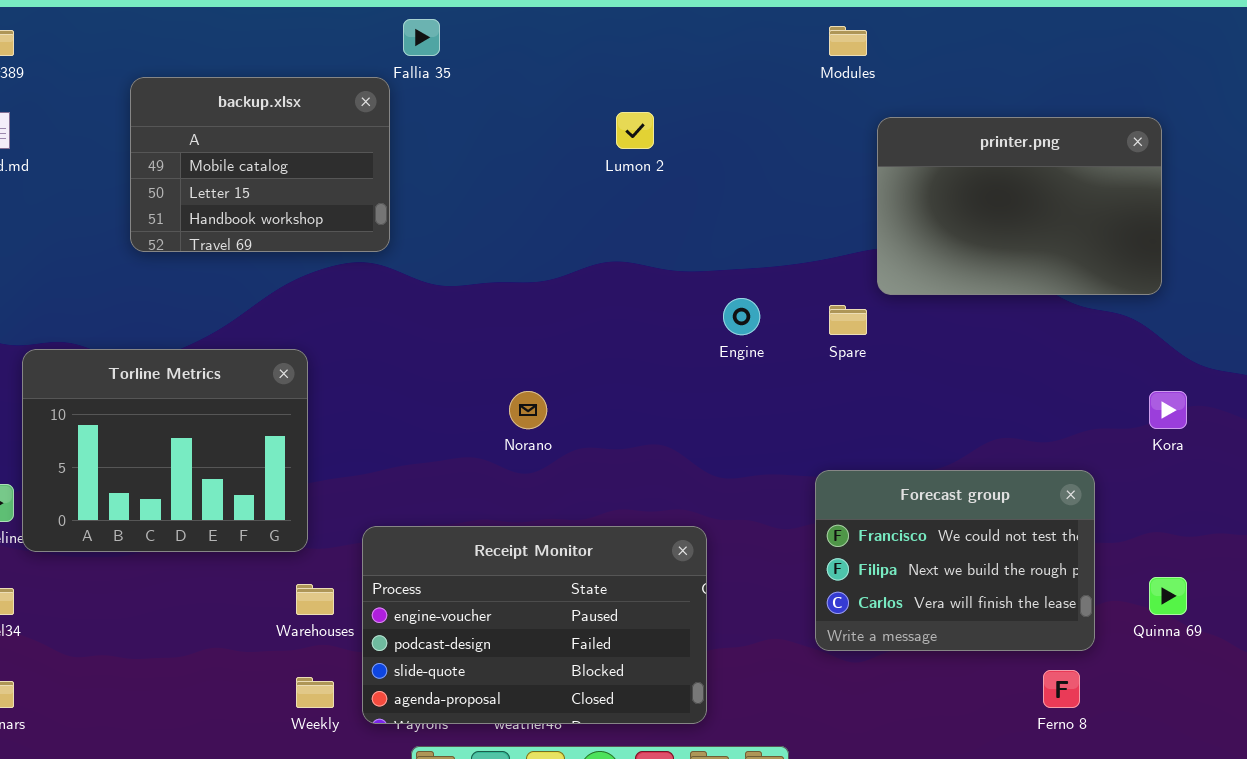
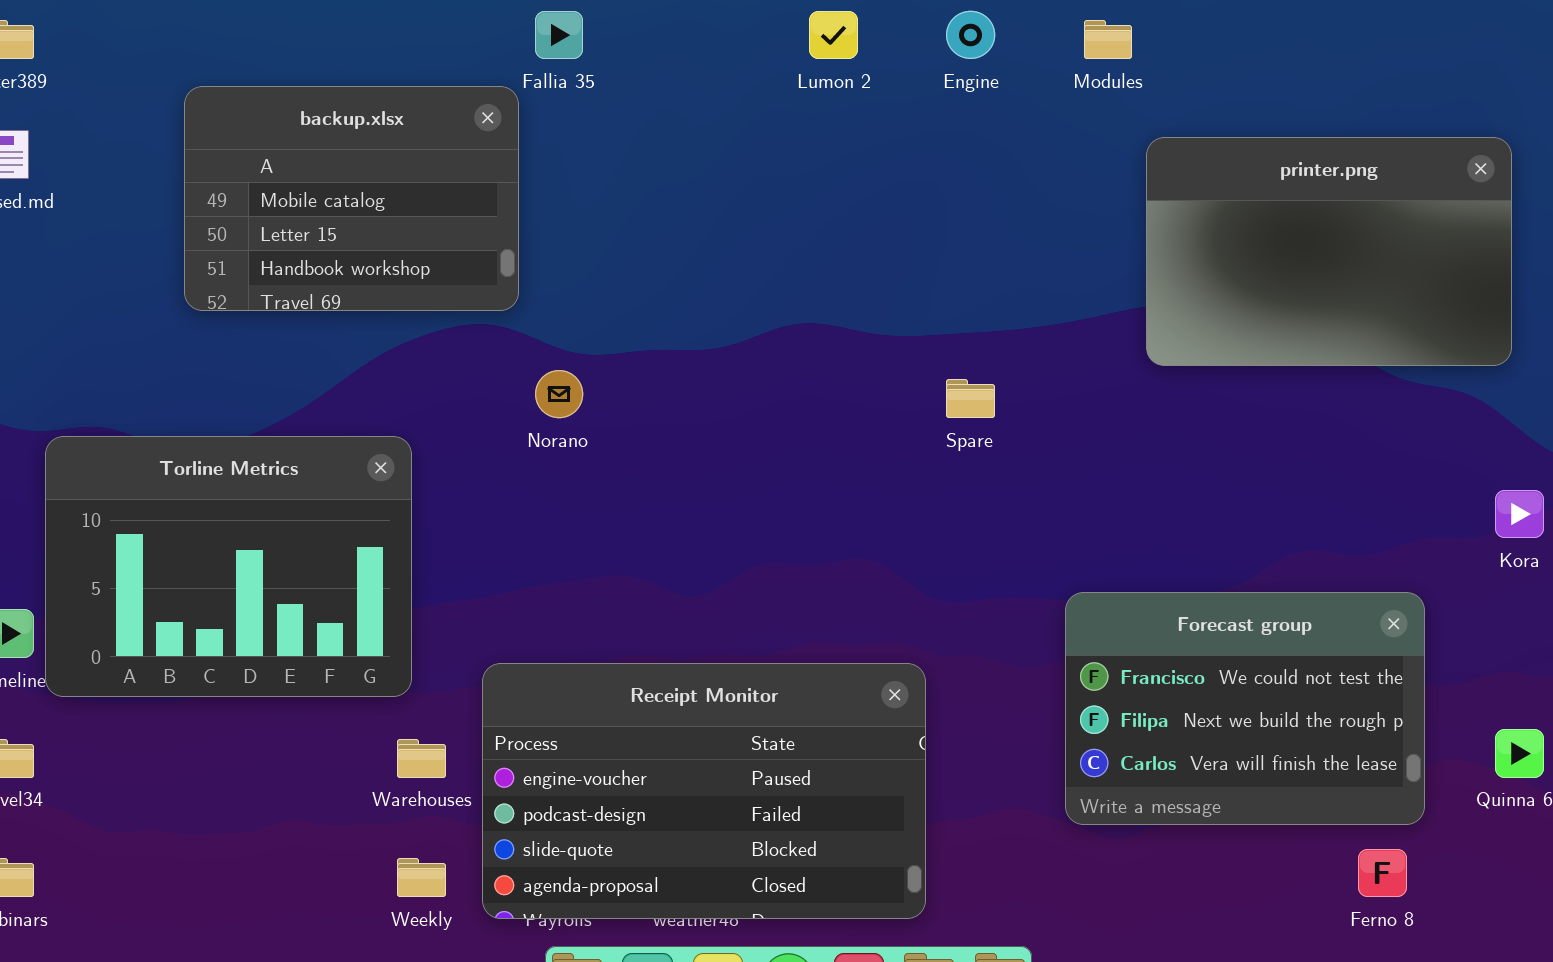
Lumon 2: [616,112,654,149] -> [809,11,858,59], moved
Engine: [723,298,760,335] -> [946,11,995,59], moved
Spare: [829,305,867,335] -> [946,379,995,418], moved
Norano: [509,391,547,429] -> [535,370,583,418], moved

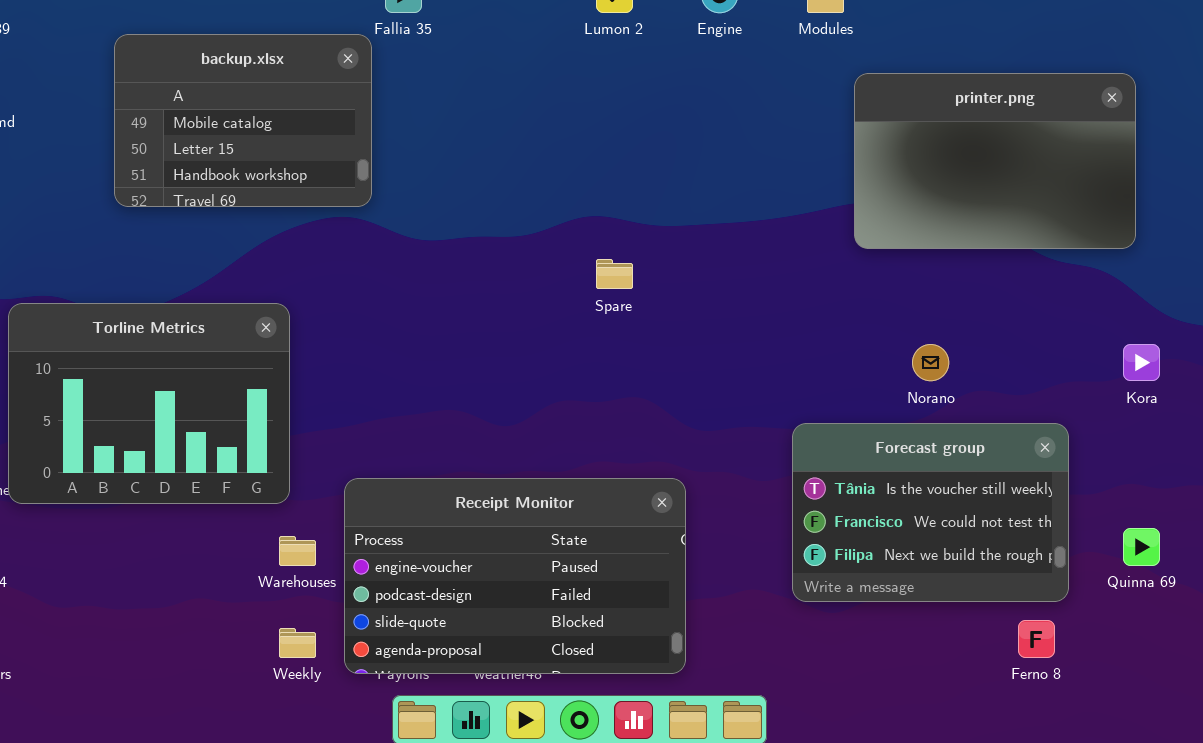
Norano: [535,370,583,418] -> [912,344,949,381], moved
Spare: [946,379,995,418] -> [596,259,633,289], moved
Forecast group: [1065,592,1425,825] -> [792,423,1069,602], scrolled up 1 row

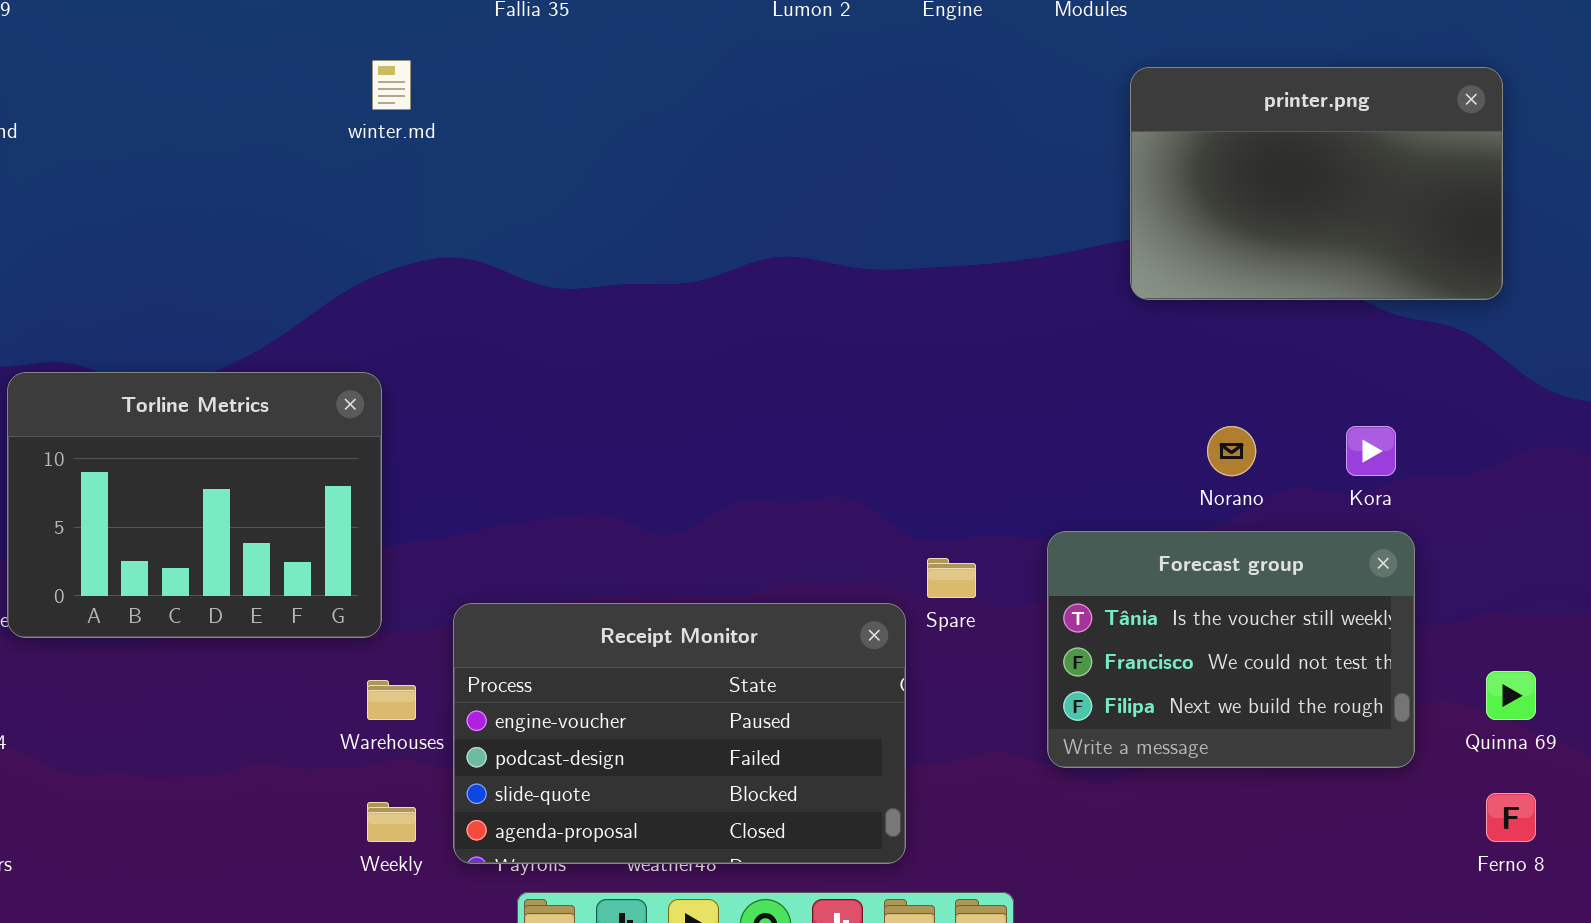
backup.xlsx: [114,34,372,207] -> none, closed
Spare: [596,259,633,289] -> [927,558,976,598], moved
Kora: [1123,344,1160,381] -> [1346,426,1396,476], moved
Ferno 8: [1018,620,1055,658] -> [1486,793,1536,842], moved

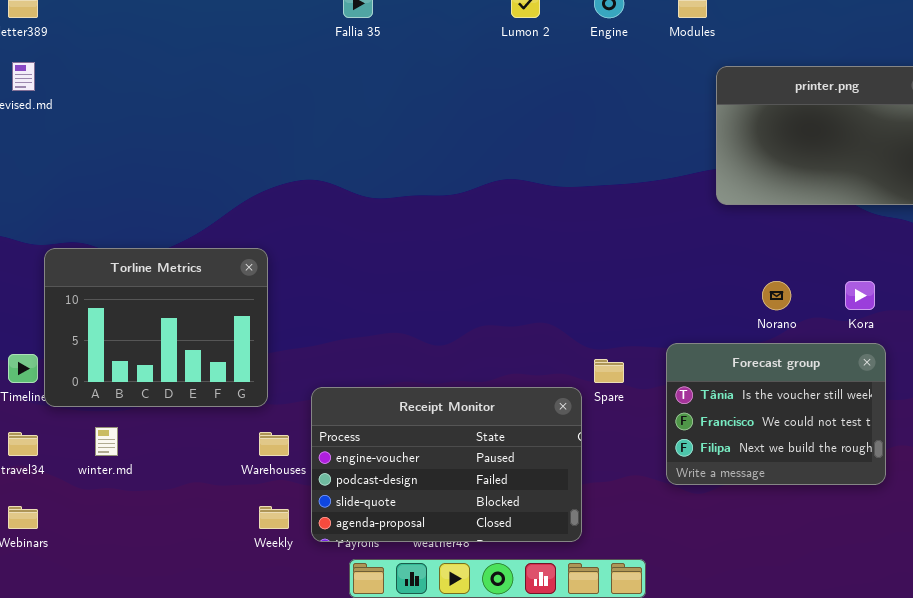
winter.md: [372,60,411,110] -> [95,427,118,456], moved

